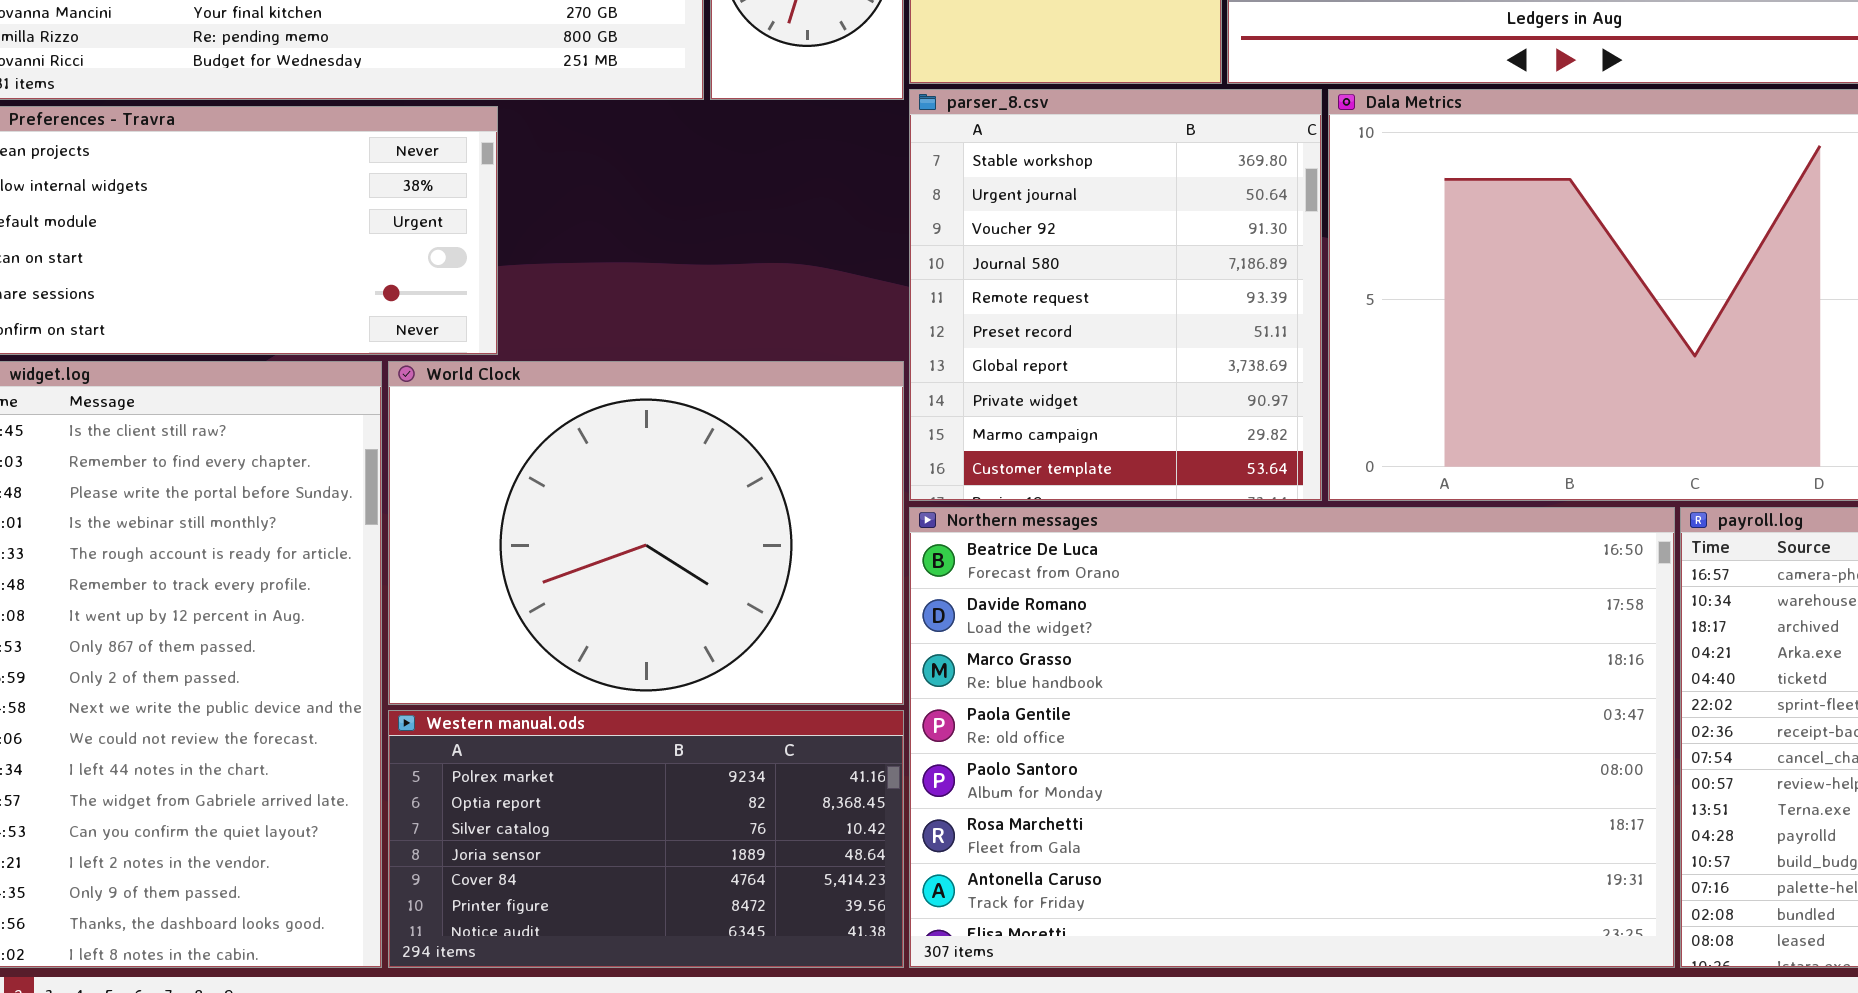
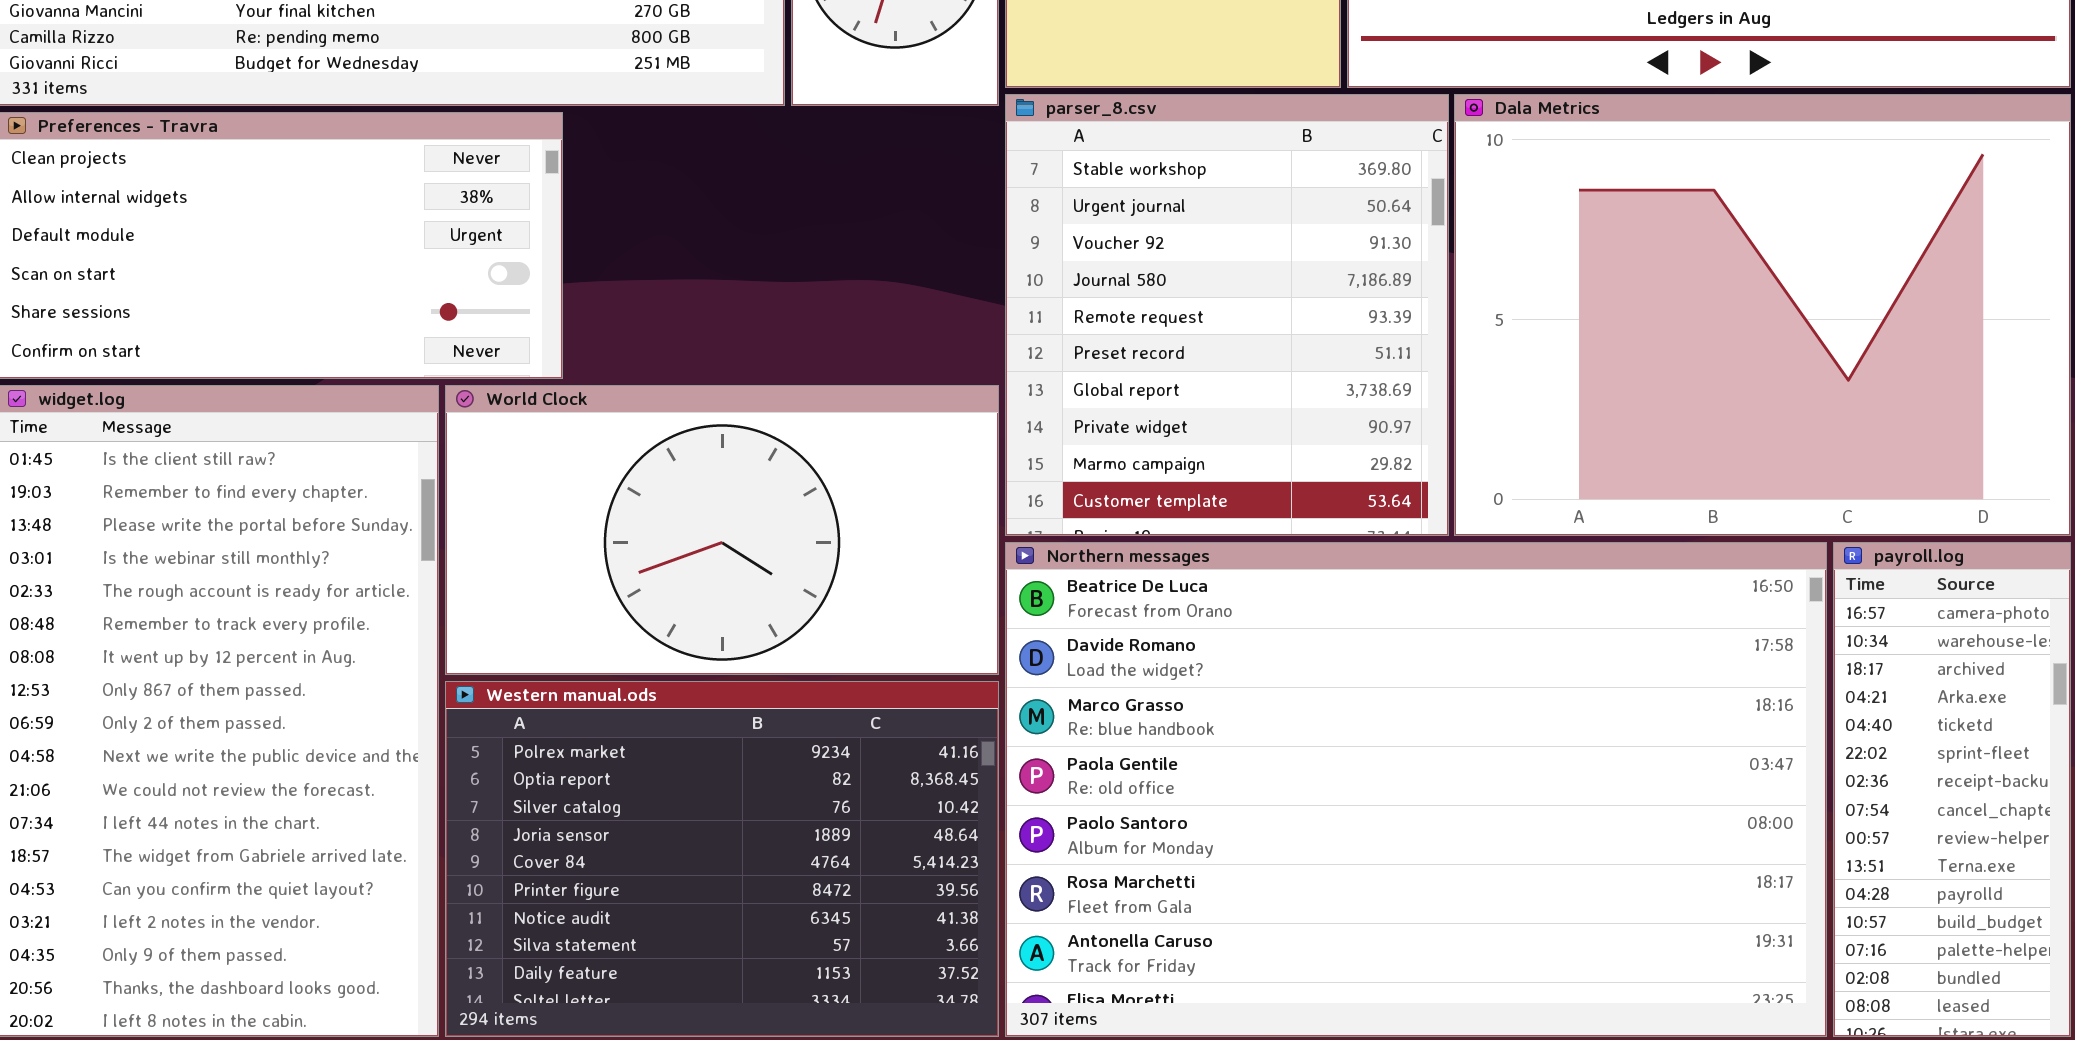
World Clock: [388,361,904,705] -> [445,385,999,675], resized
Western manual.ods: [388,710,904,968] -> [445,681,999,1037], resized

